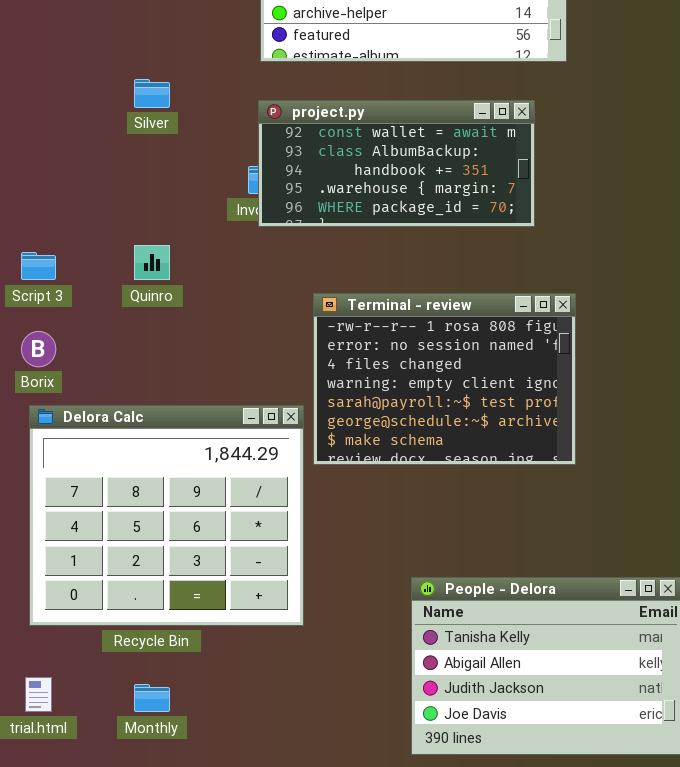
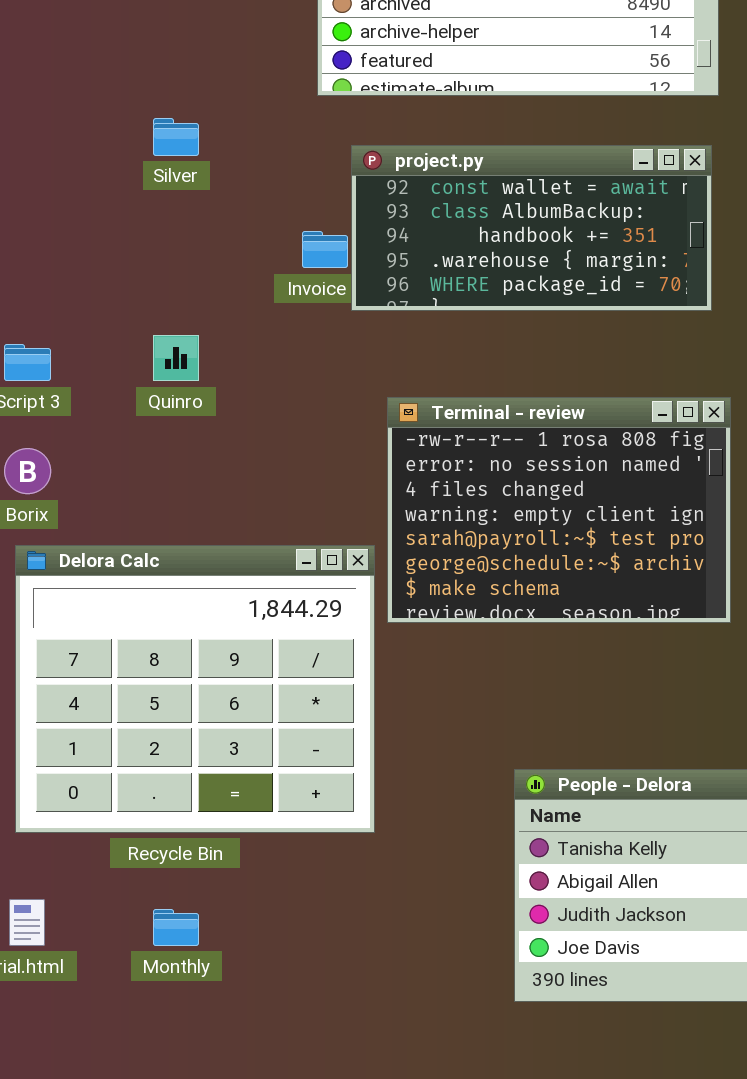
project.py: [258,100,535,227] -> [351,145,712,311], moved

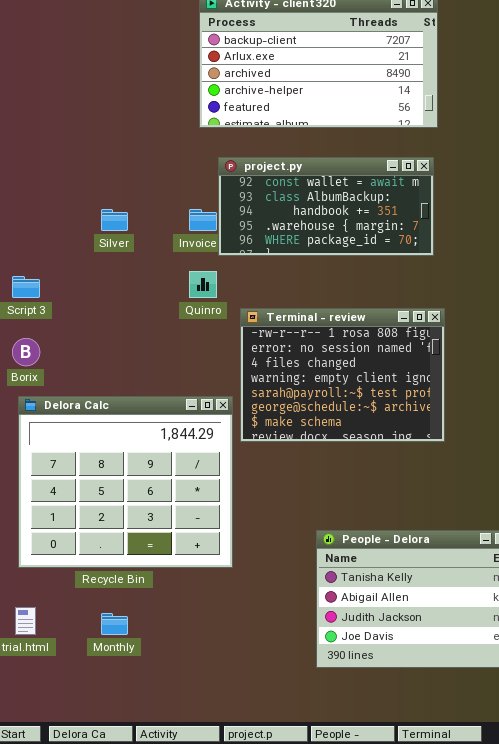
Silver: [153,118,199,156] -> [101,209,128,231], moved
Quinro: [153,335,199,381] -> [189,271,217,298], moved

